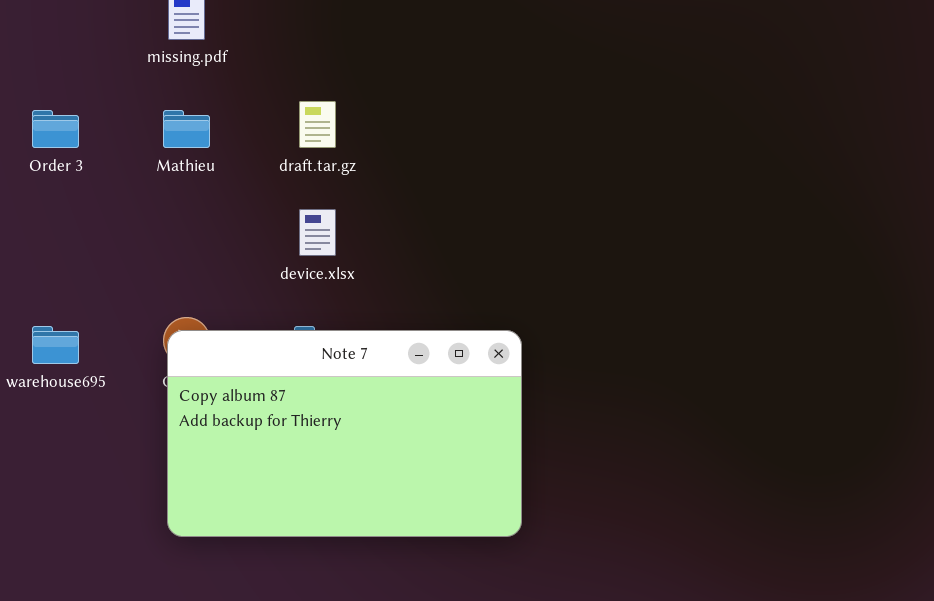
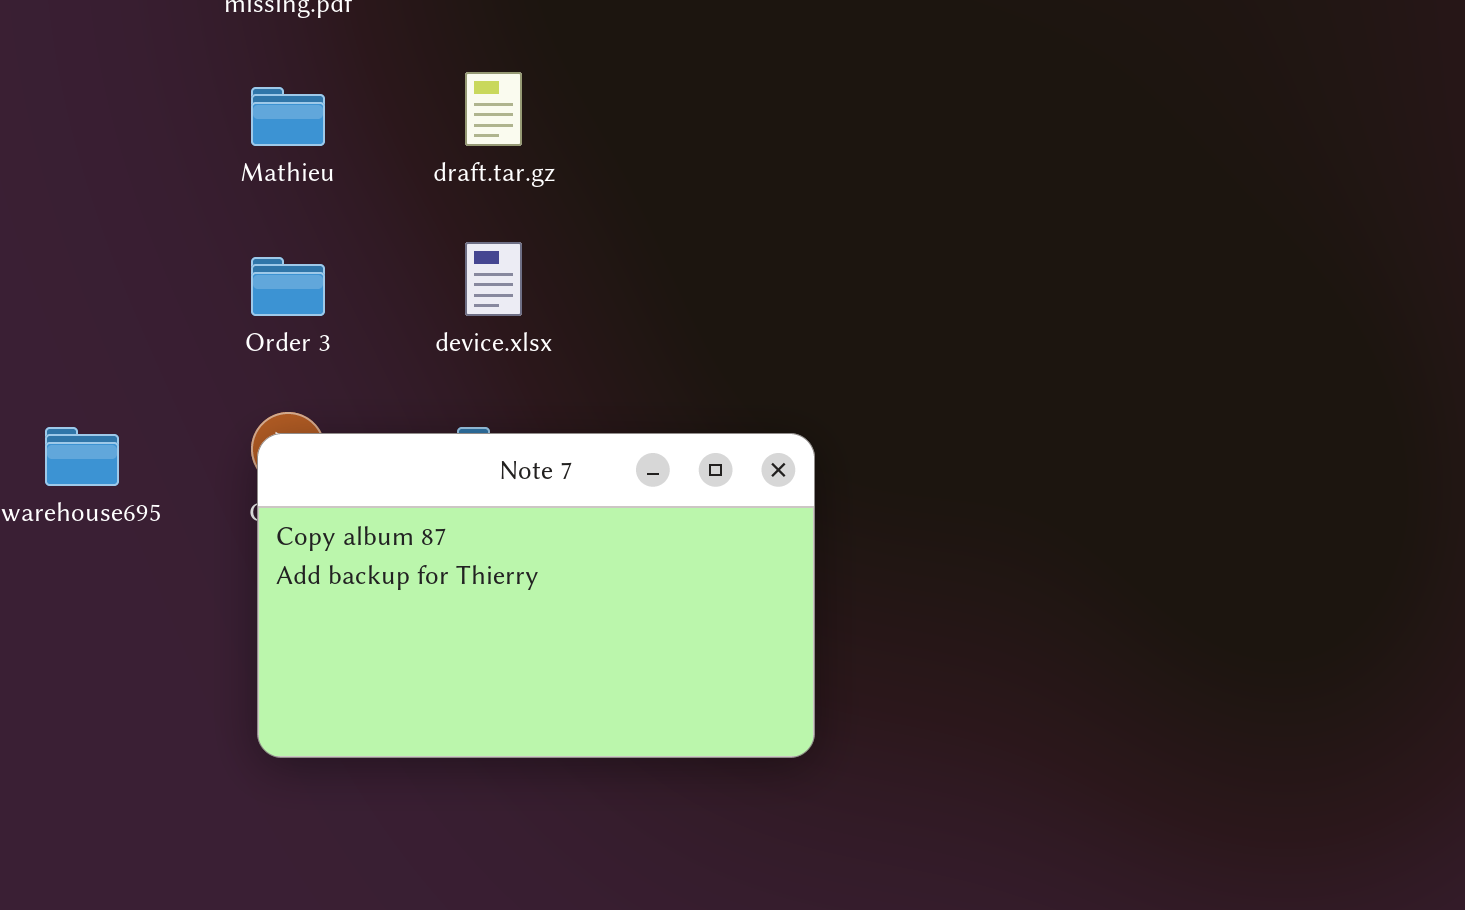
Order 3: [32,110,79,148] -> [251,257,325,316], moved

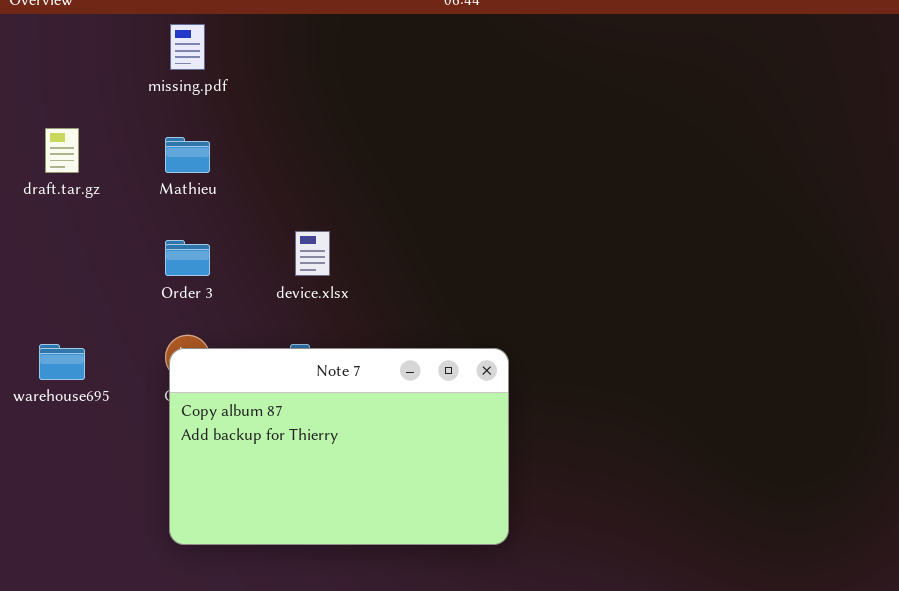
draft.tar.gz: [465,72,522,146] -> [45,128,79,173], moved

